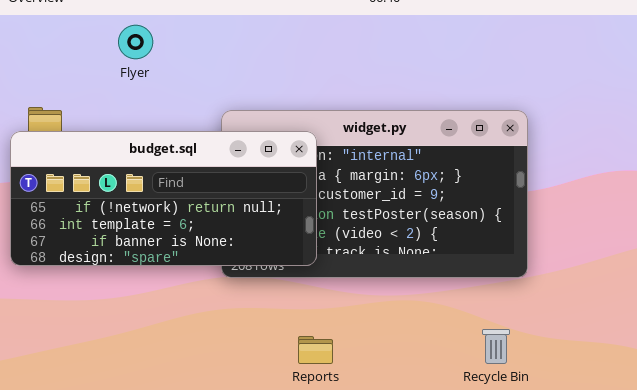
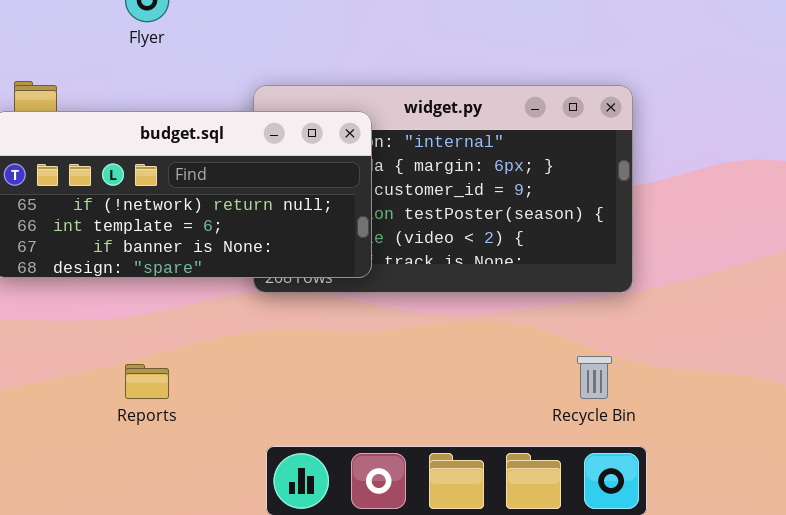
Reports: [298,336,333,364] -> [125,364,169,399], moved

